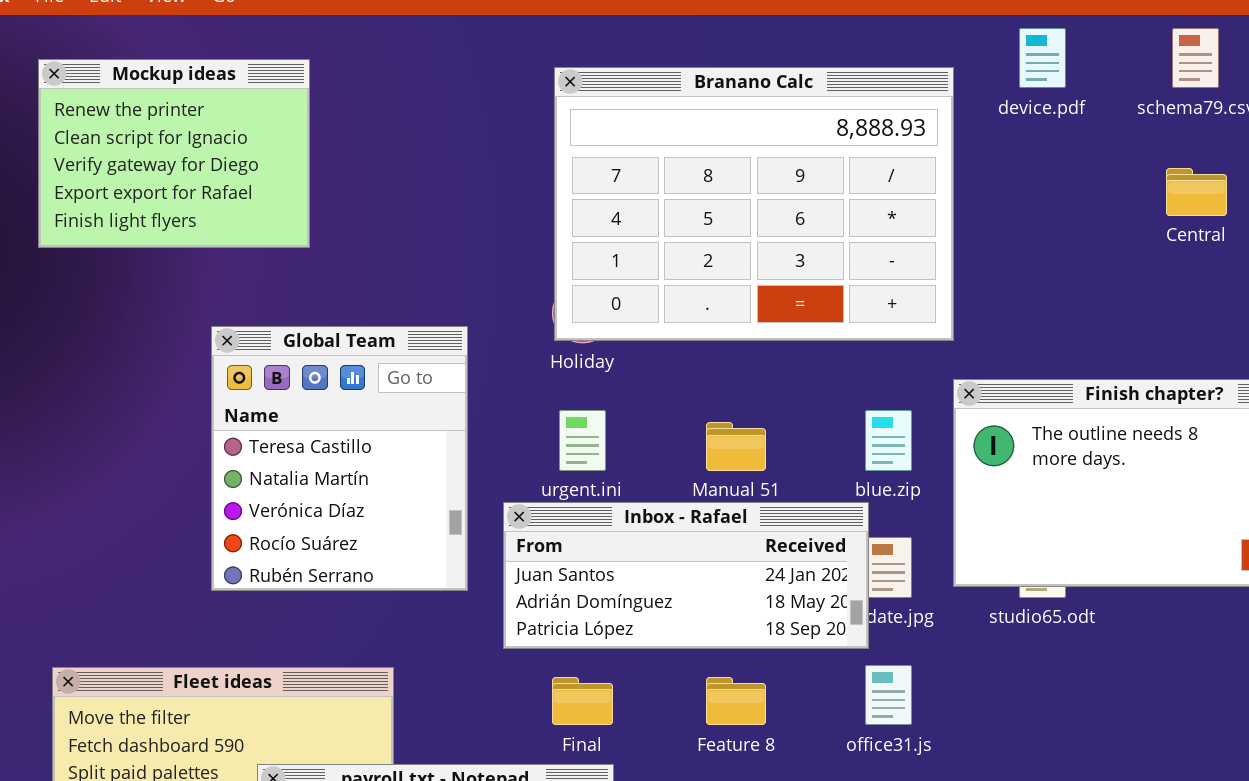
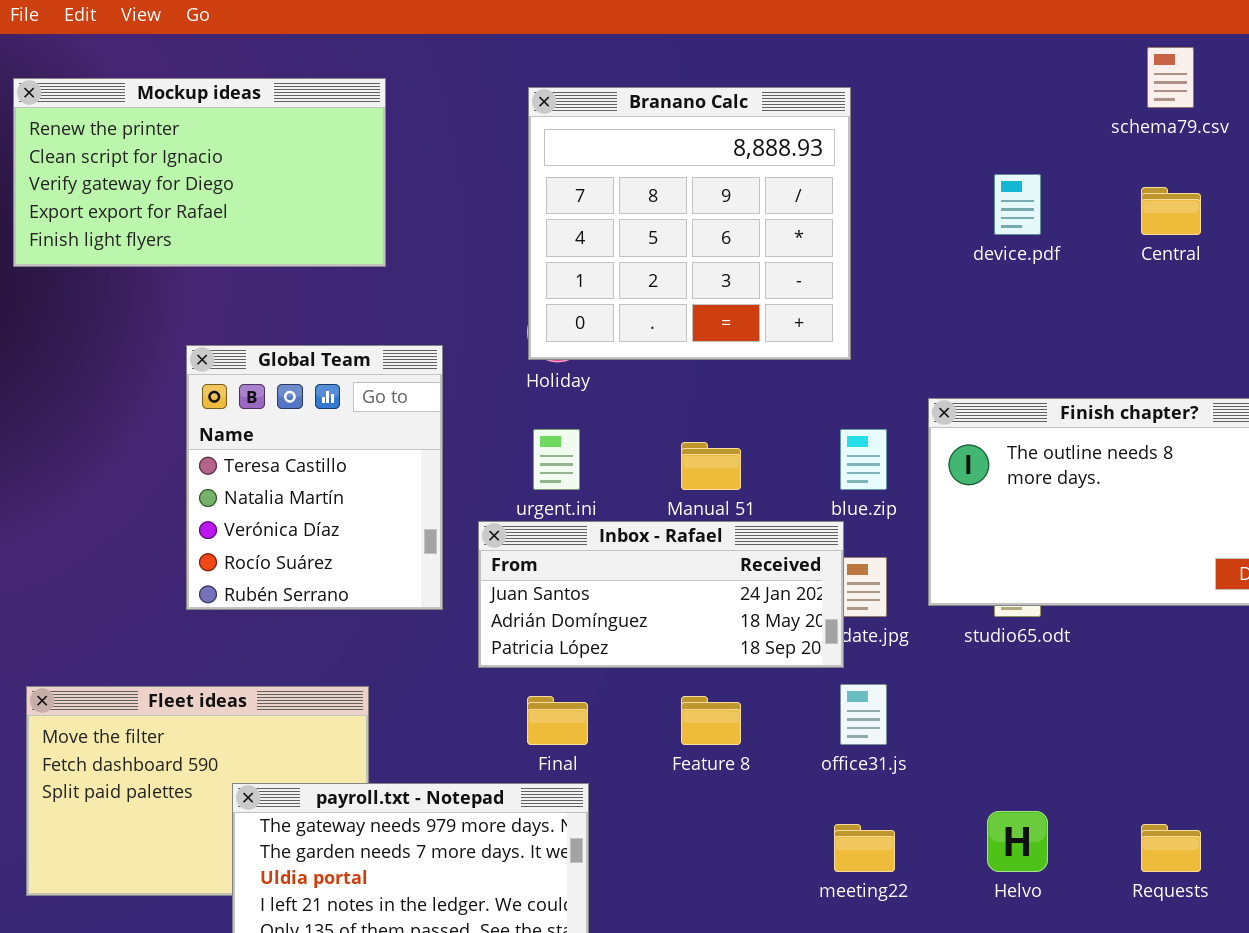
device.pdf: [1019,28,1066,88] -> [994,174,1041,235], moved
Mockup ideas: [38,59,310,248] -> [13,78,386,267], resized
Branano Calc: [554,67,954,341] -> [528,87,851,360], resized

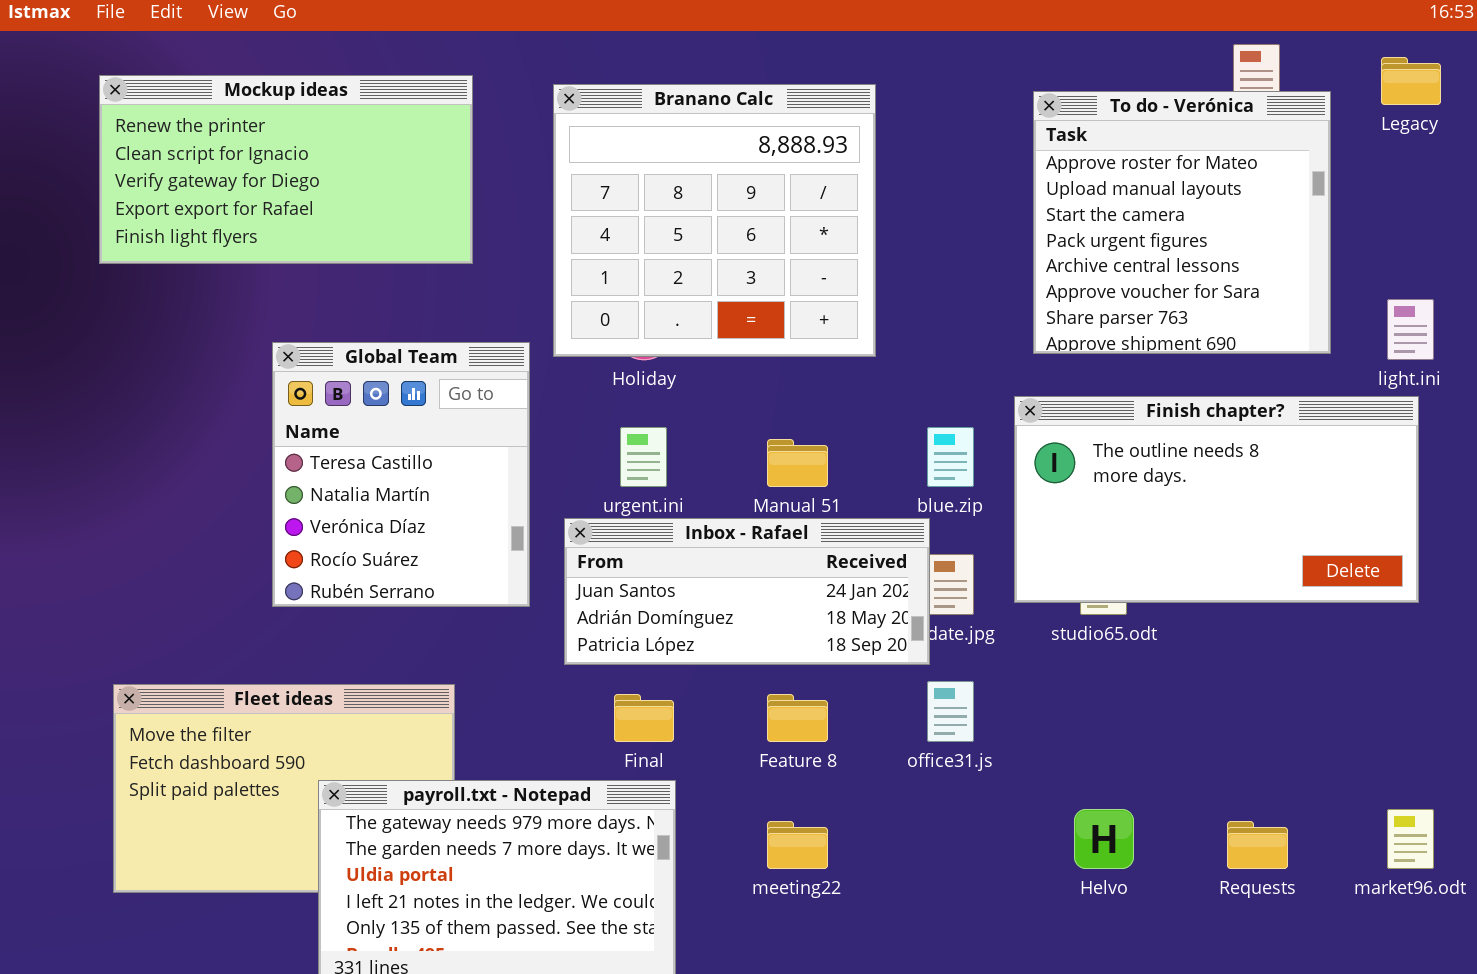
Branano Calc: [528,87,851,360] -> [553,84,876,357], moved
To do - Verónica: none -> [1033,91,1331,354], opened
meeting22: [834,824,895,872] -> [767,821,828,869], moved

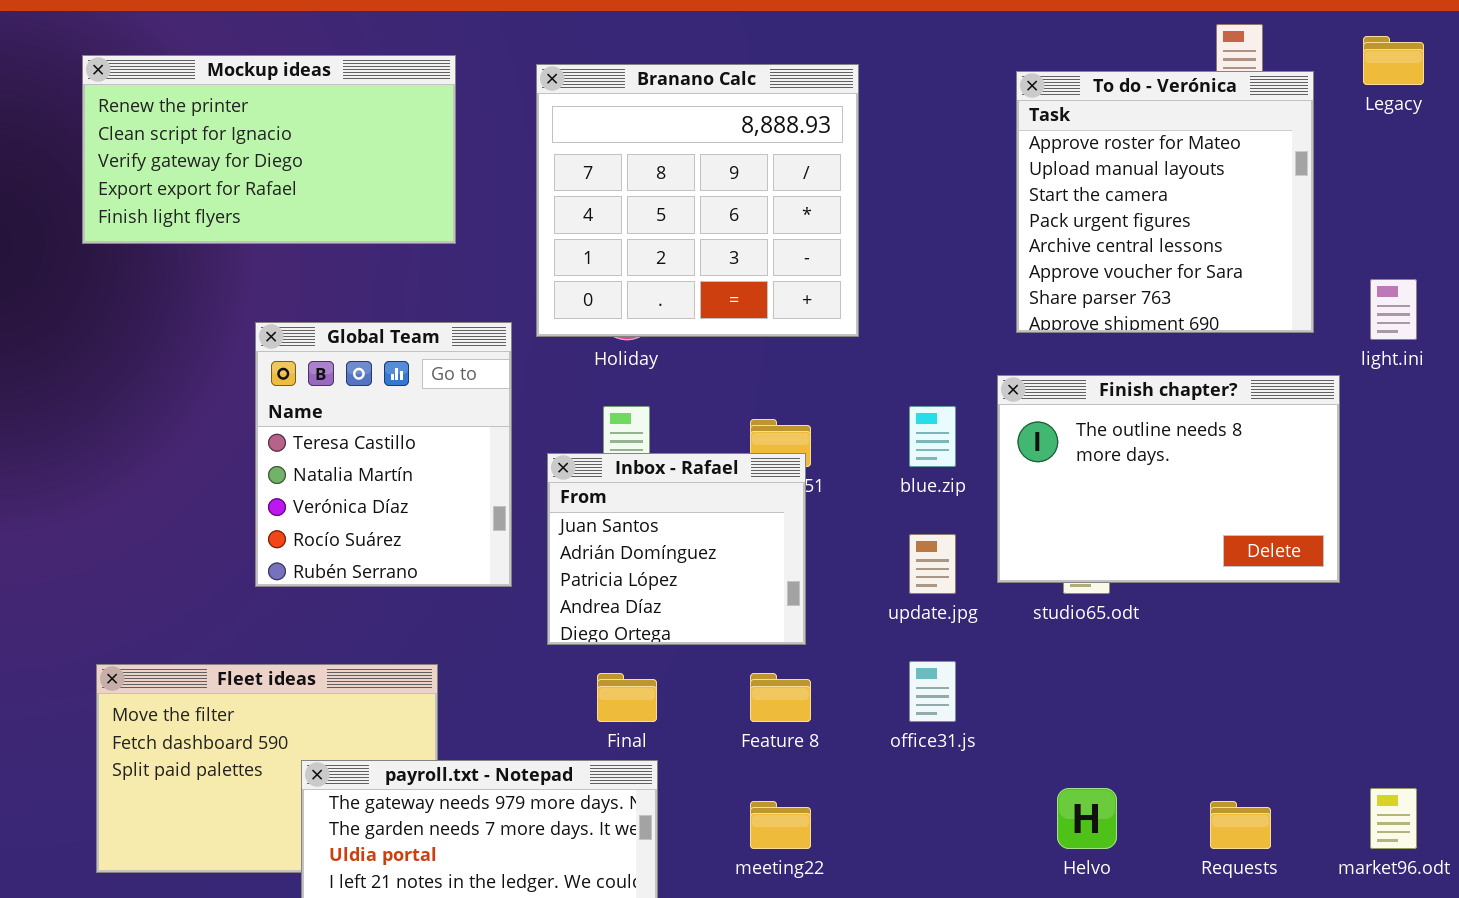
Finish chapter?: [1014,396,1419,603] -> [997,375,1340,583], resized
Inbox - Rafael: [564,518,930,665] -> [547,453,806,645], resized

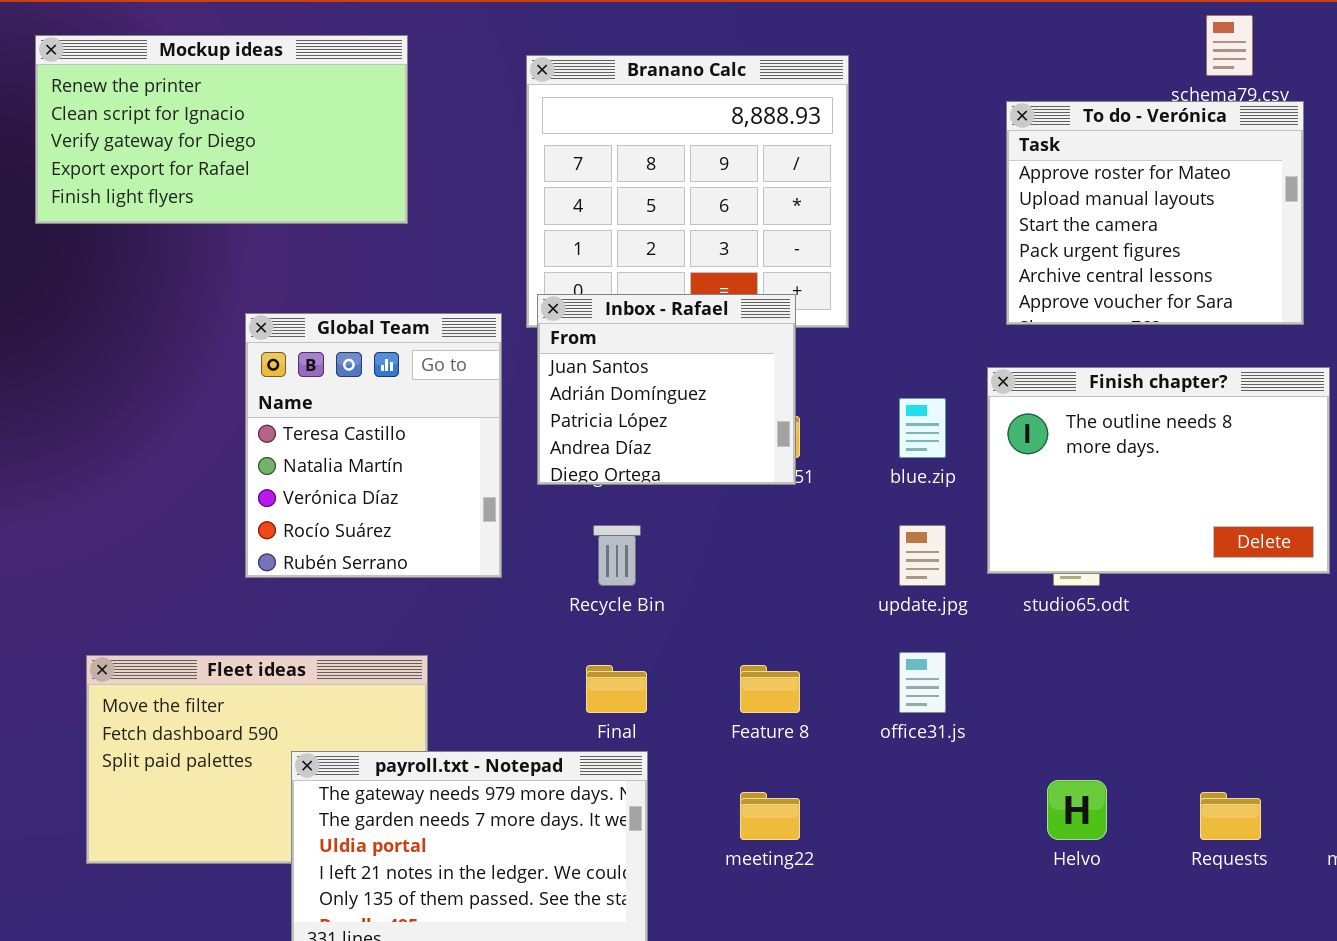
Mockup ideas: [82,55,456,244] -> [35,35,408,224], moved
To do - Verónica: [1016,71,1314,333] -> [1006,101,1304,325], resized
Inbox - Rafael: [547,453,806,645] -> [537,294,796,485], moved

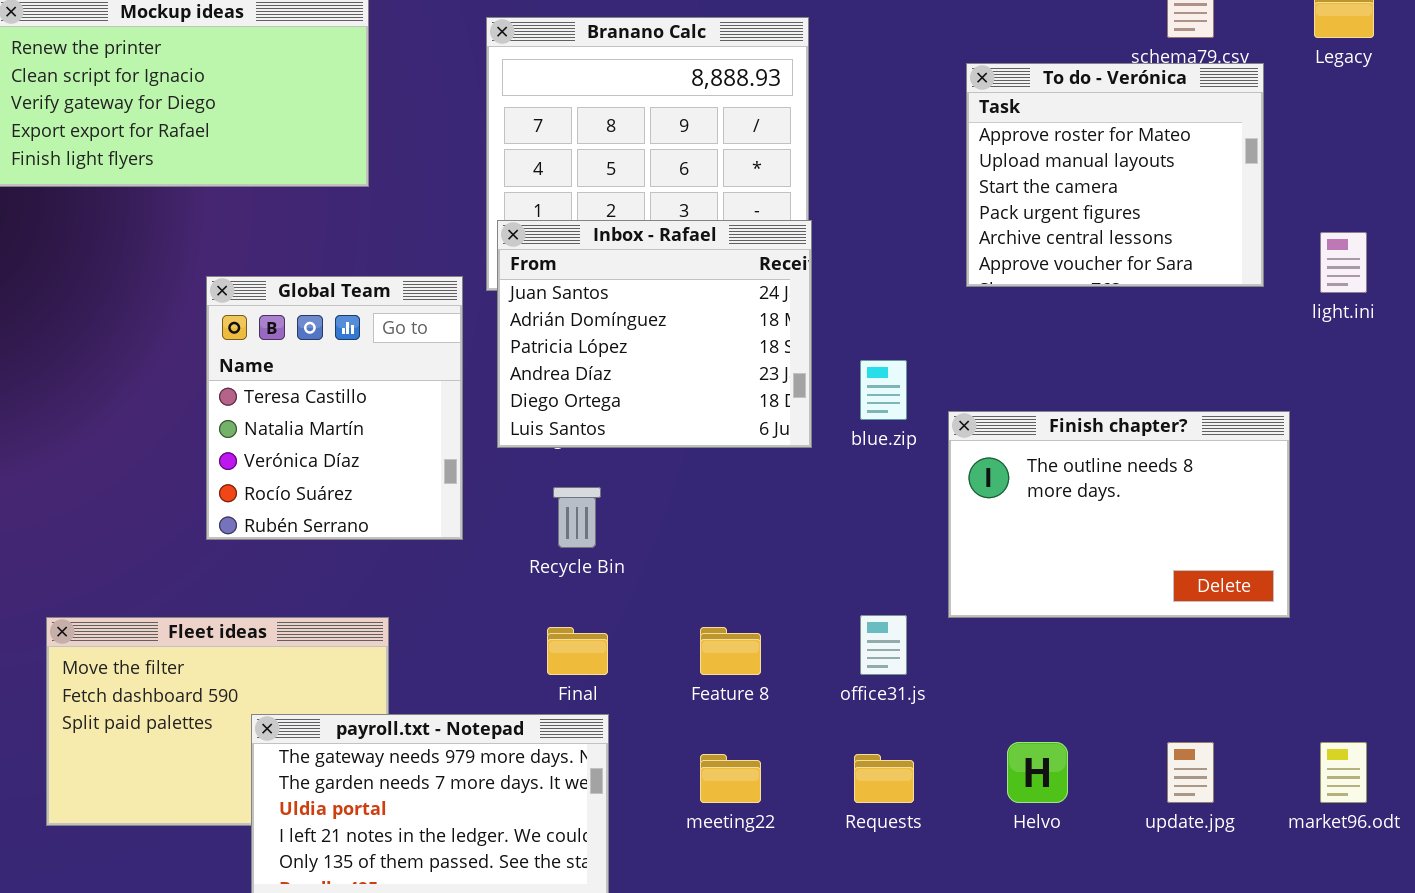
Inbox - Rafael: [537,294,796,485] -> [497,220,812,448], resized
Finish chapter?: [987,367,1330,574] -> [948,411,1290,618], moved
update.jpg: [899,525,946,586] -> [1167,742,1214,803], moved
Requests: [1200,792,1261,840] -> [854,754,914,803], moved

